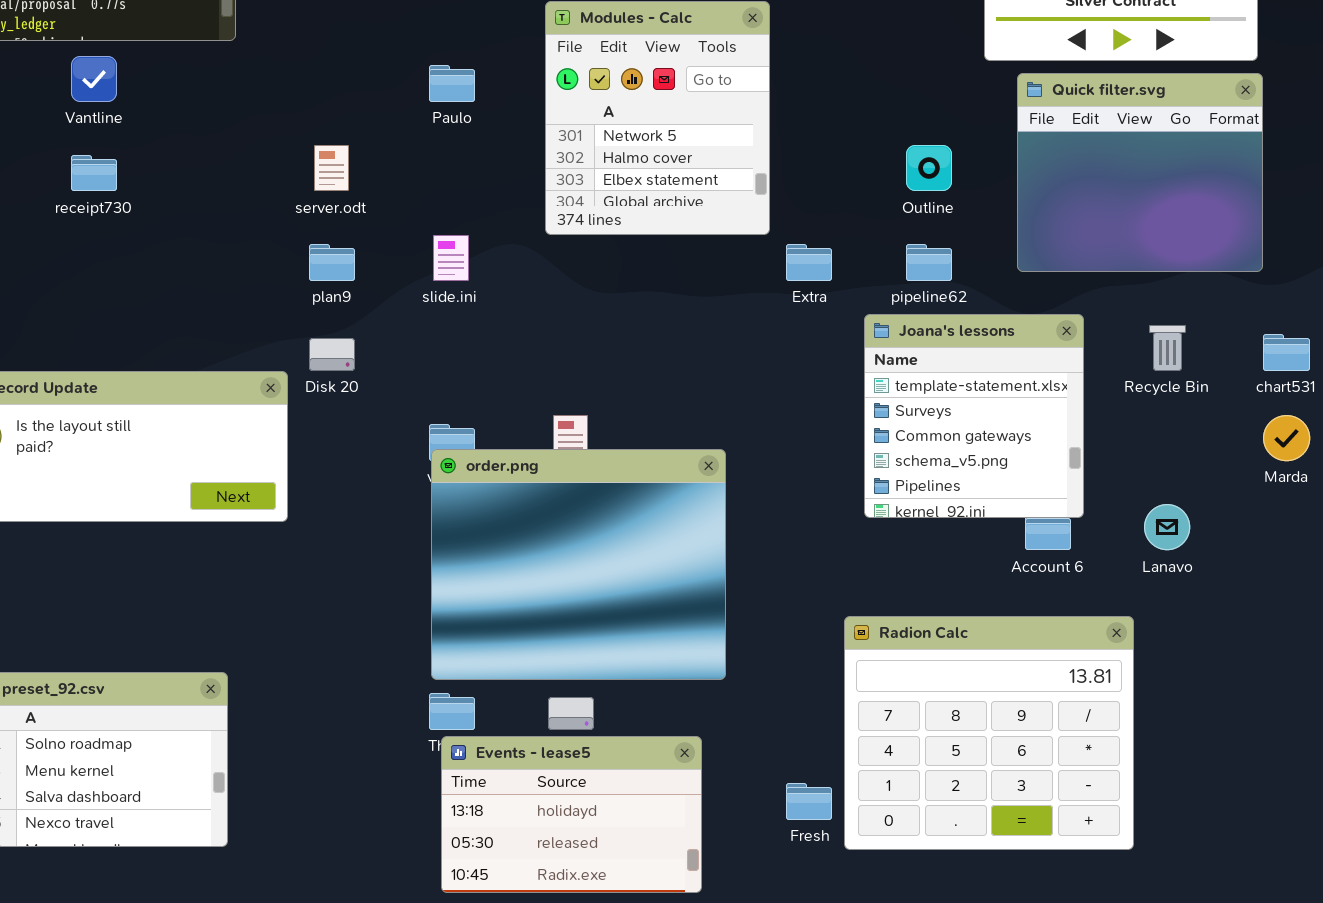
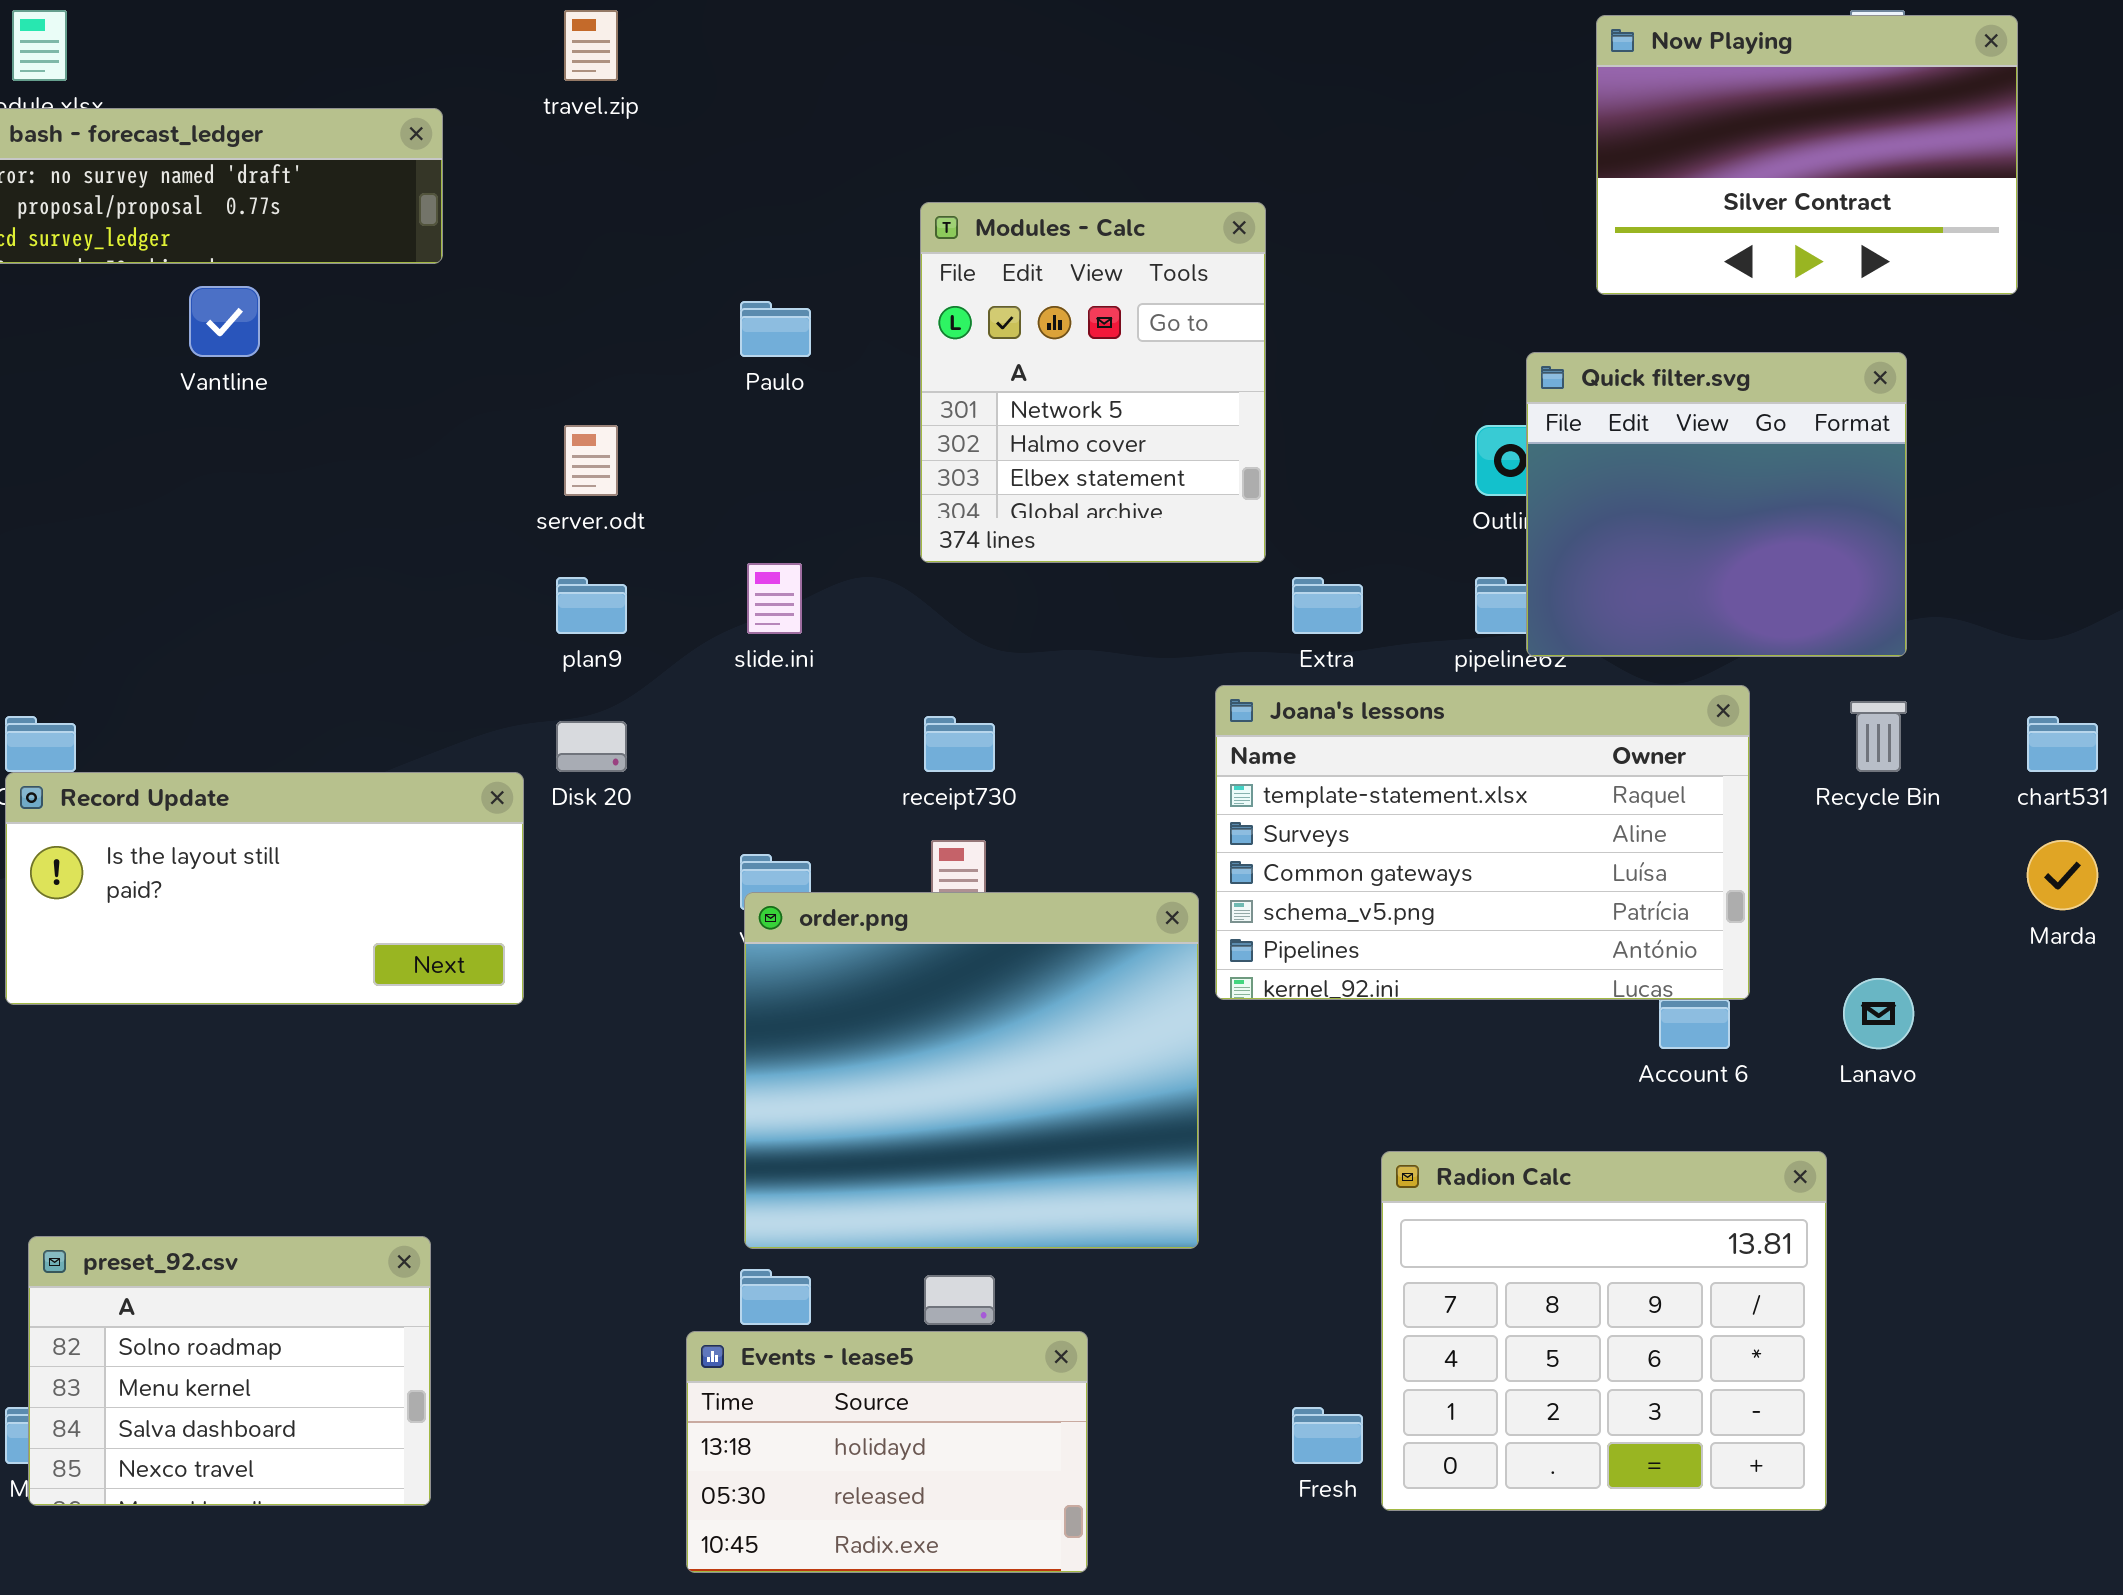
Quick filter.svg: [1017,73,1263,272] -> [1526,352,1907,657], moved
receipt730: [71,155,117,191] -> [924,716,995,772], moved
Joana's lessons: [864,314,1084,518] -> [1215,685,1750,1000], resized
Events - lease5: [441,736,702,893] -> [686,1331,1088,1573], moved

